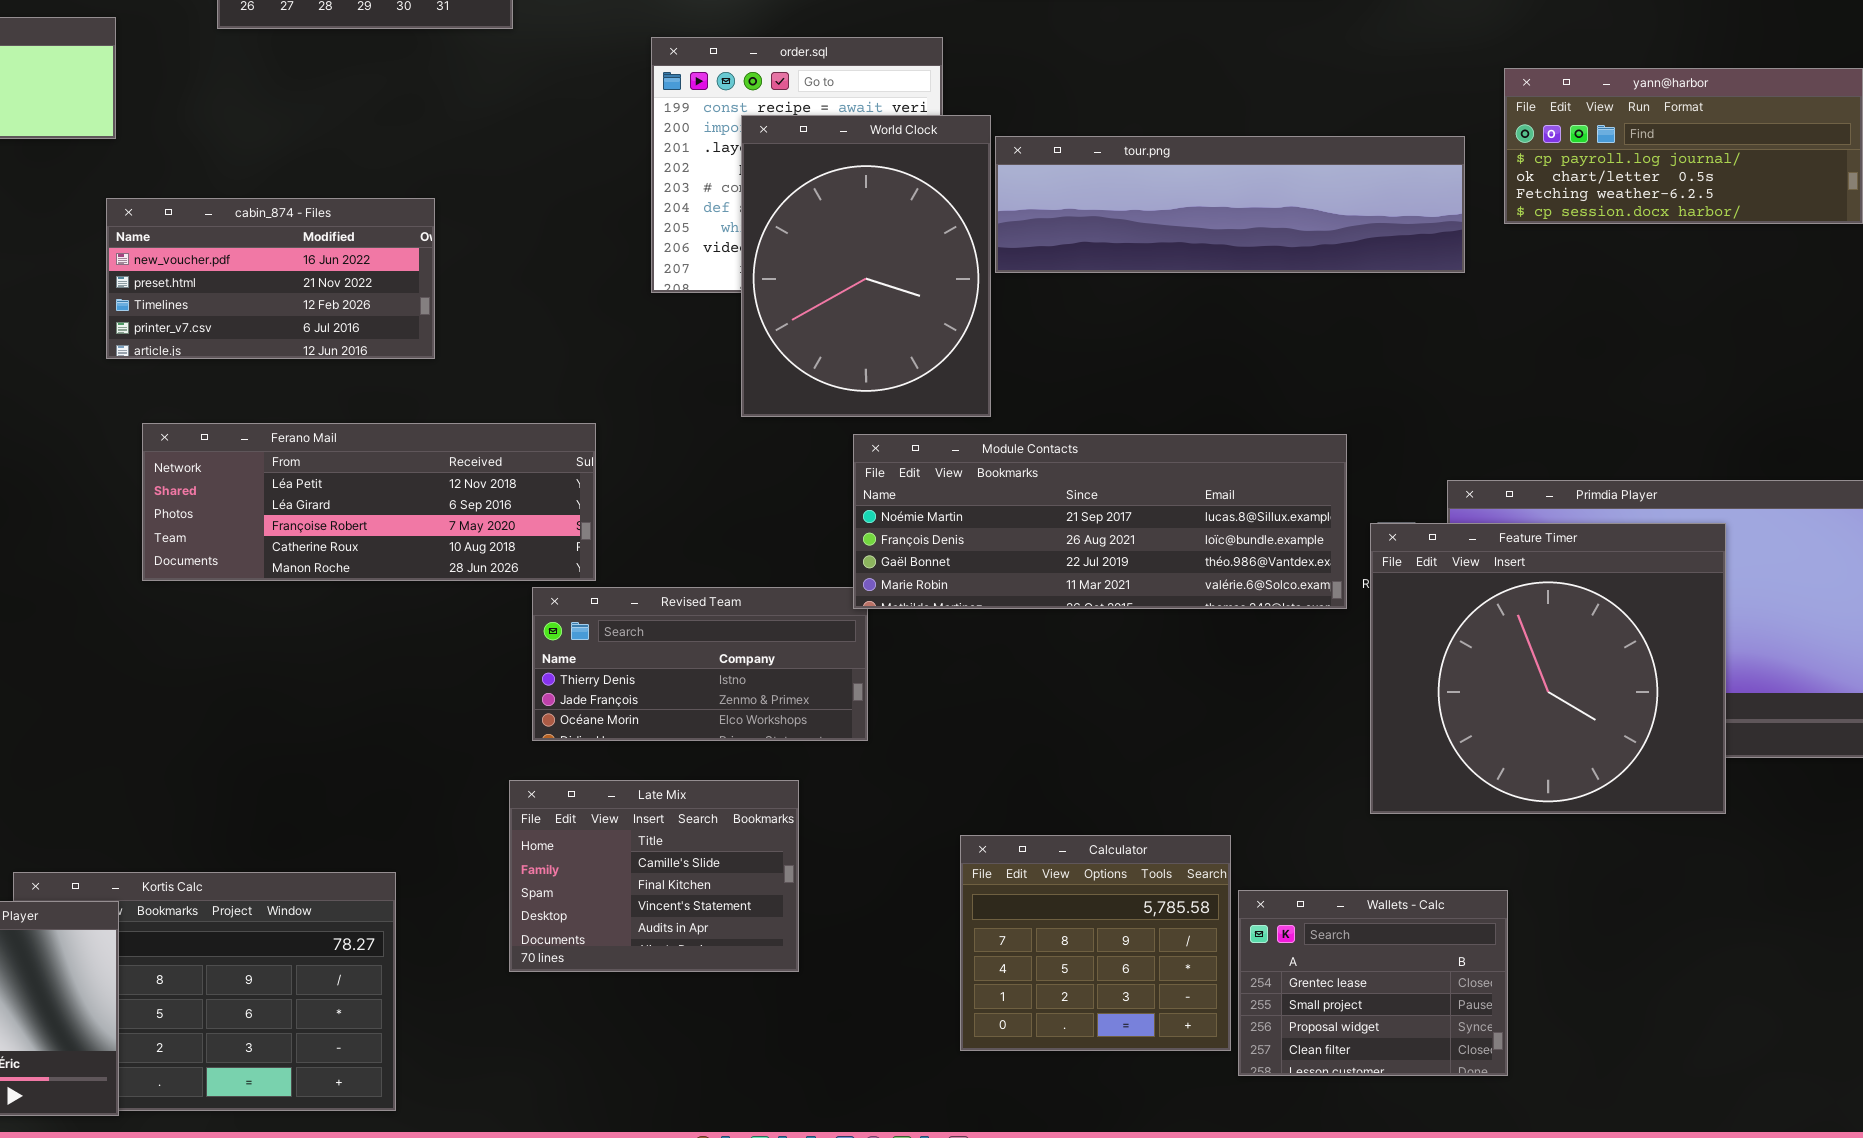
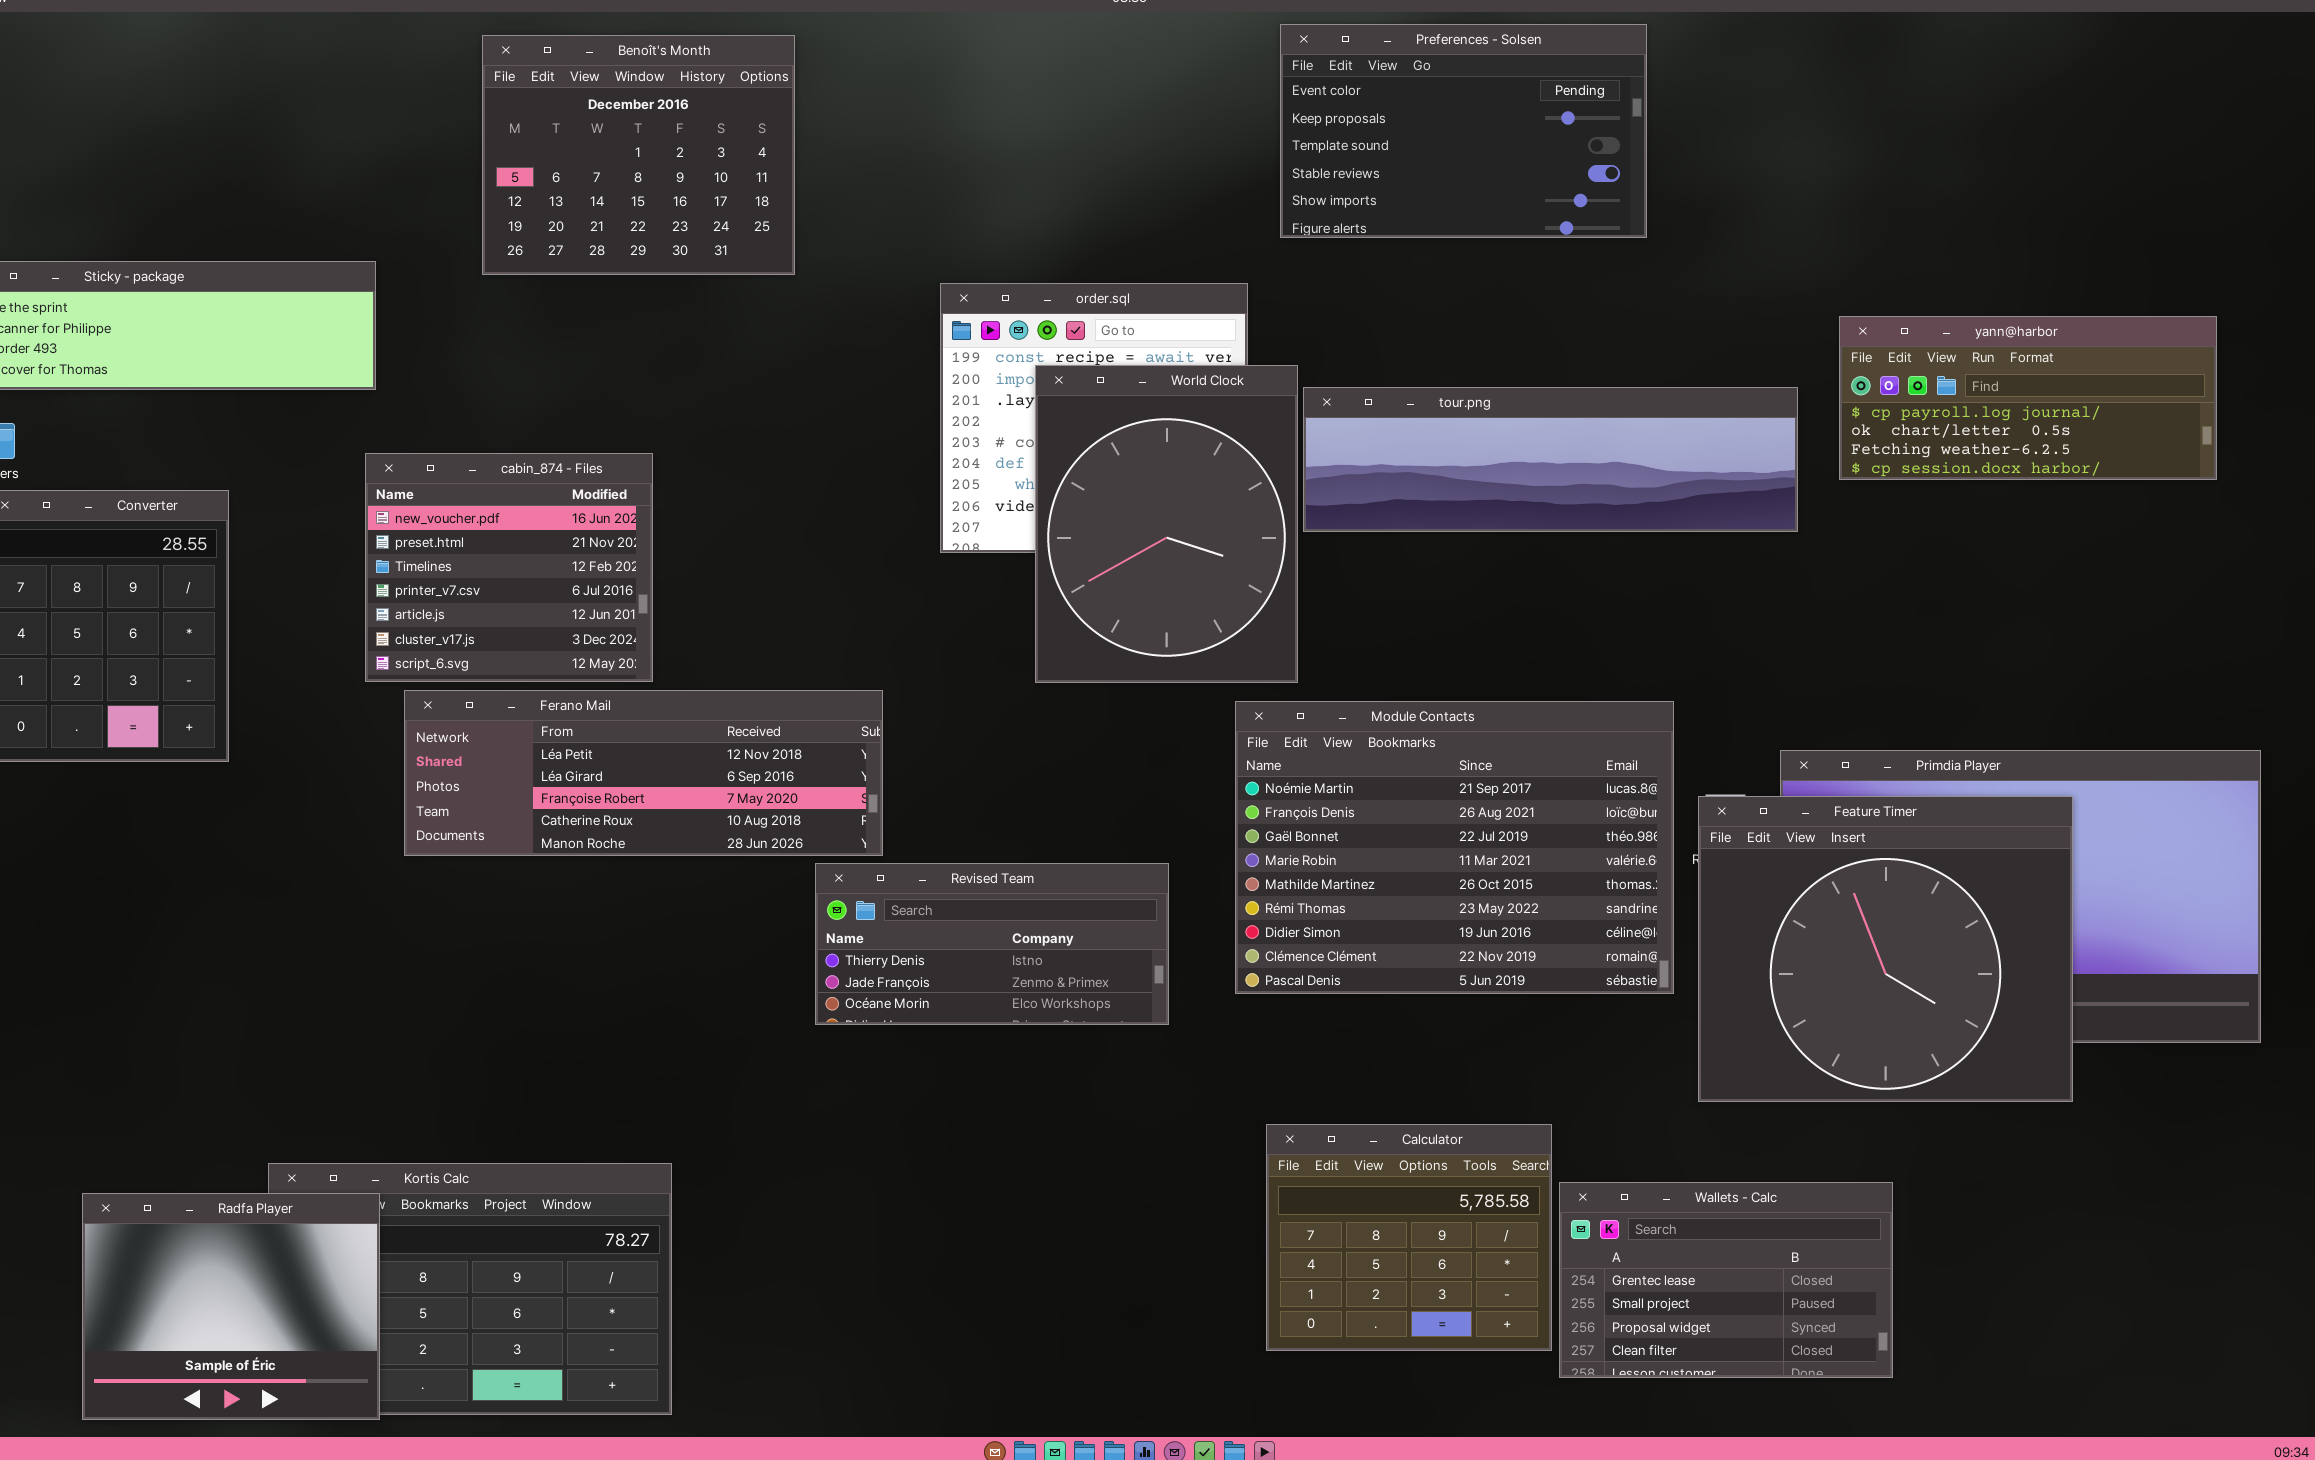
cabin_874 - Files: [106,198,435,359] -> [365,453,653,682], resized
Module Contacts: [853,434,1347,609] -> [1235,701,1674,994], resized
Late Mix: [509,780,799,972] -> none, closed
Wallets - Calc: [1238,890,1508,1076] -> [1559,1182,1893,1378], resized

